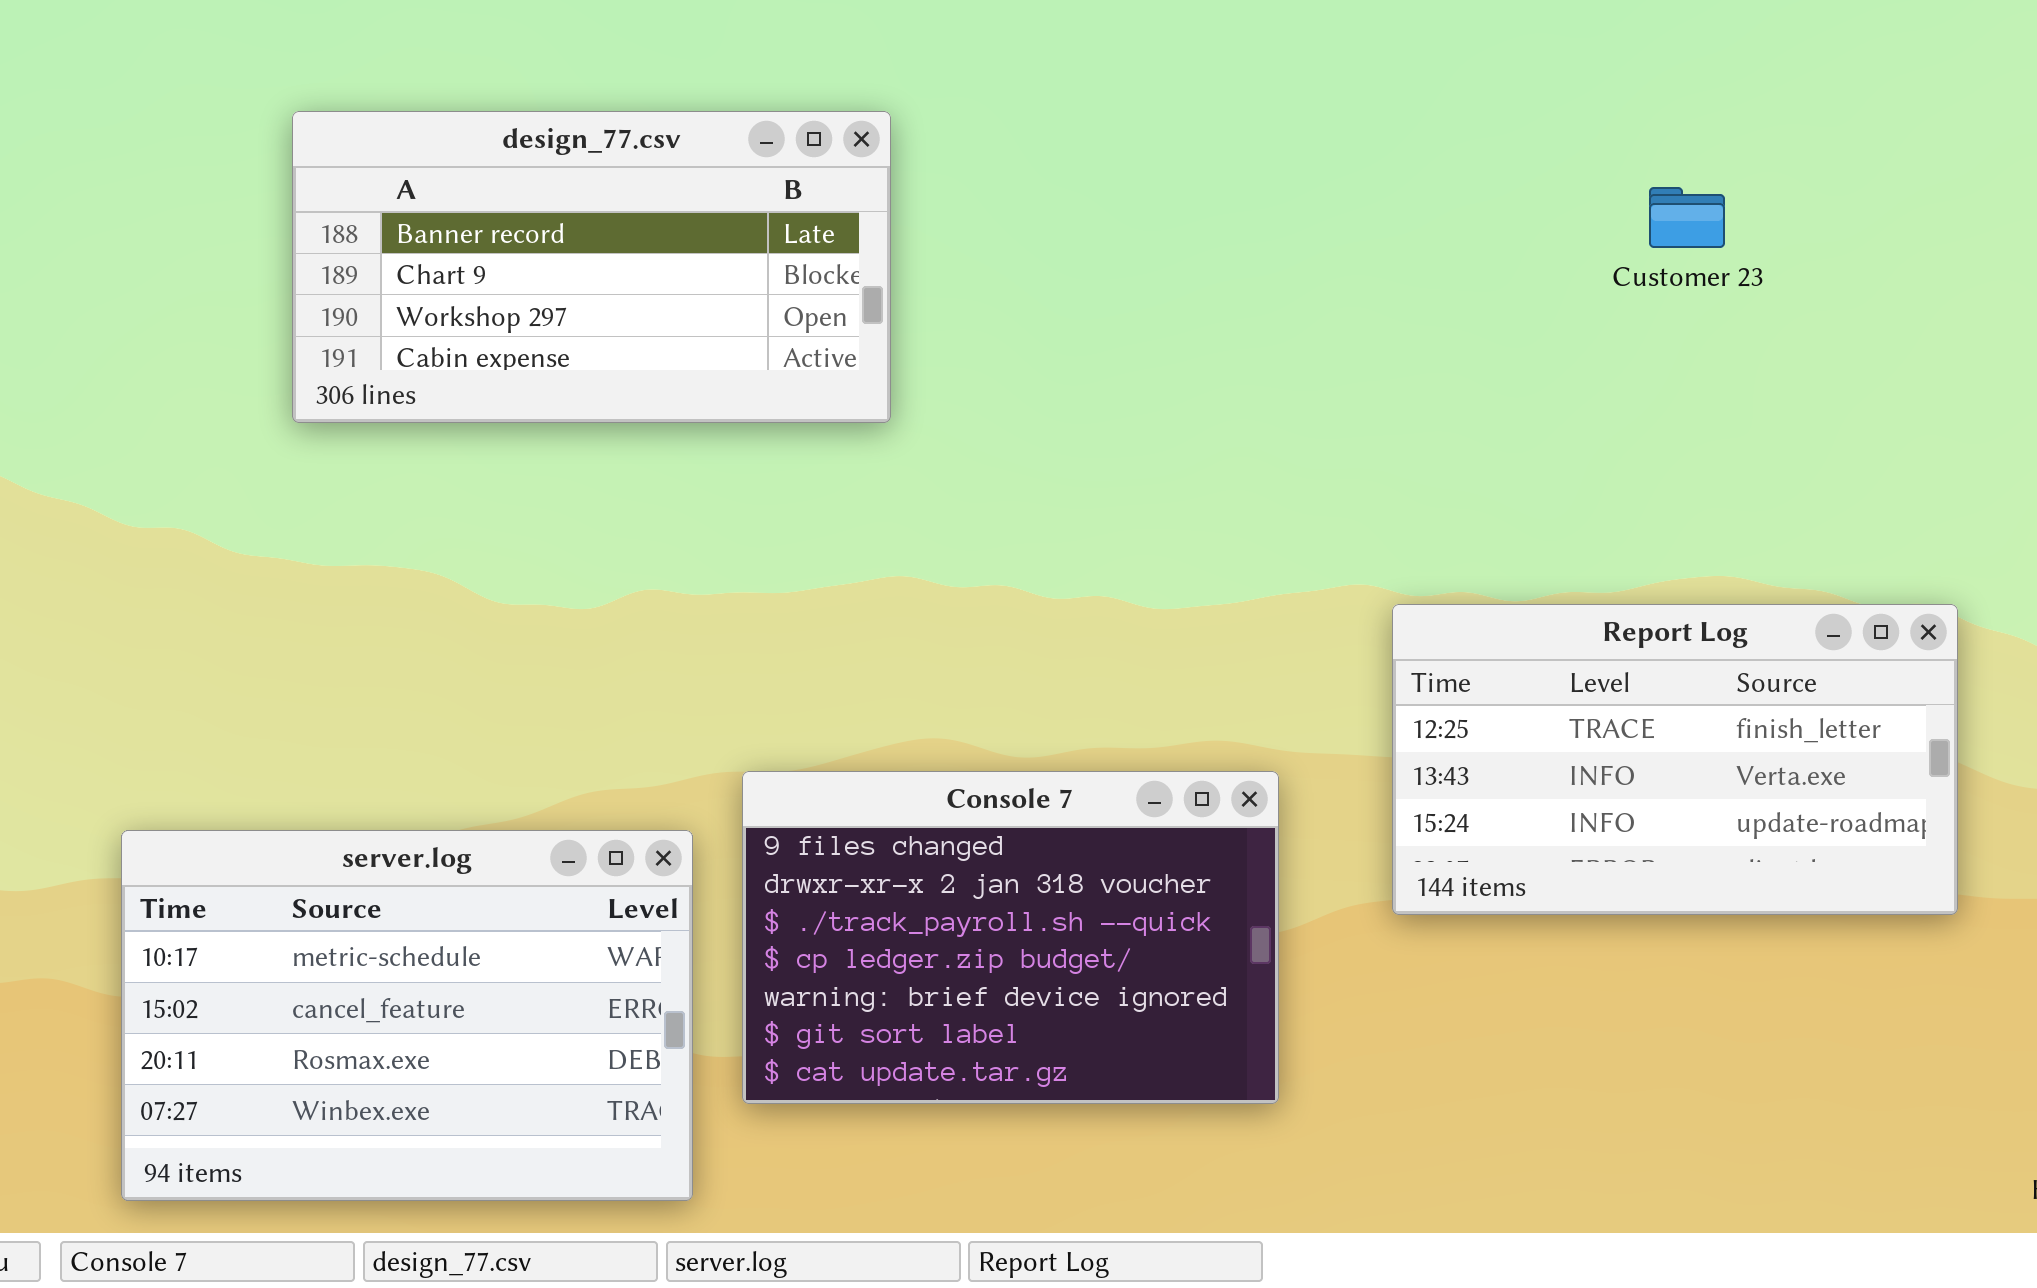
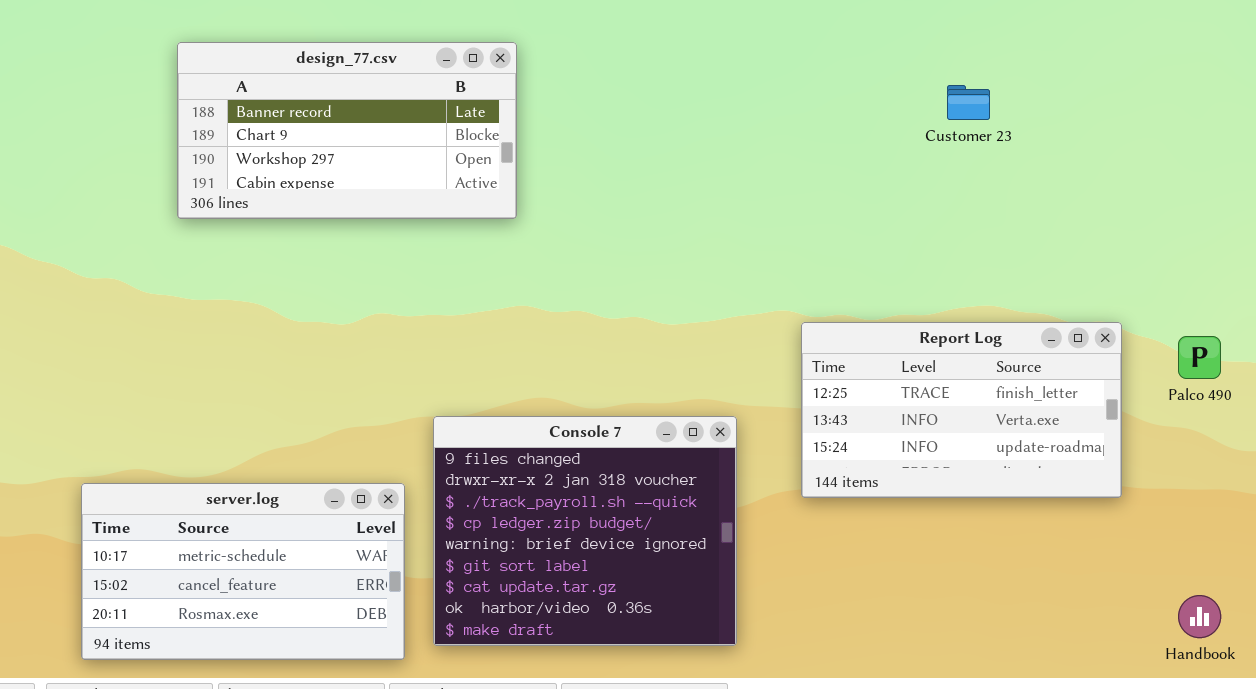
Console 7: [742,771,1279,1104] -> [433,416,737,646], resized
server.log: [121,830,693,1201] -> [81,483,405,660], resized

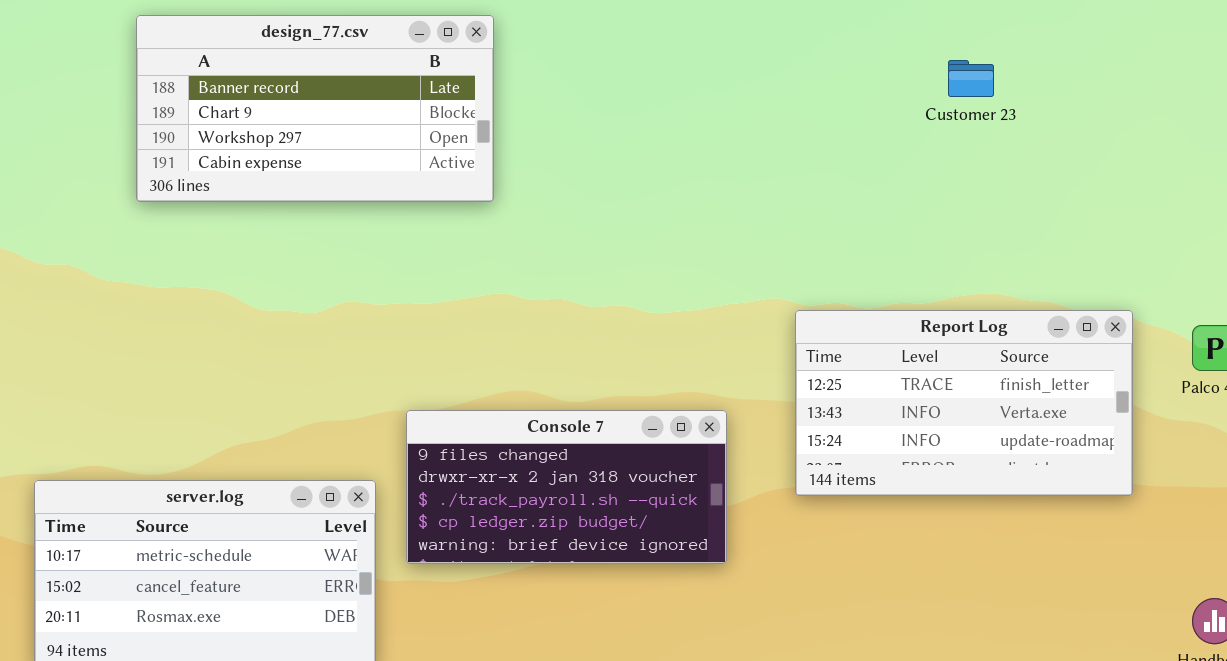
Console 7: [433,416,737,646] -> [406,410,727,564], resized

